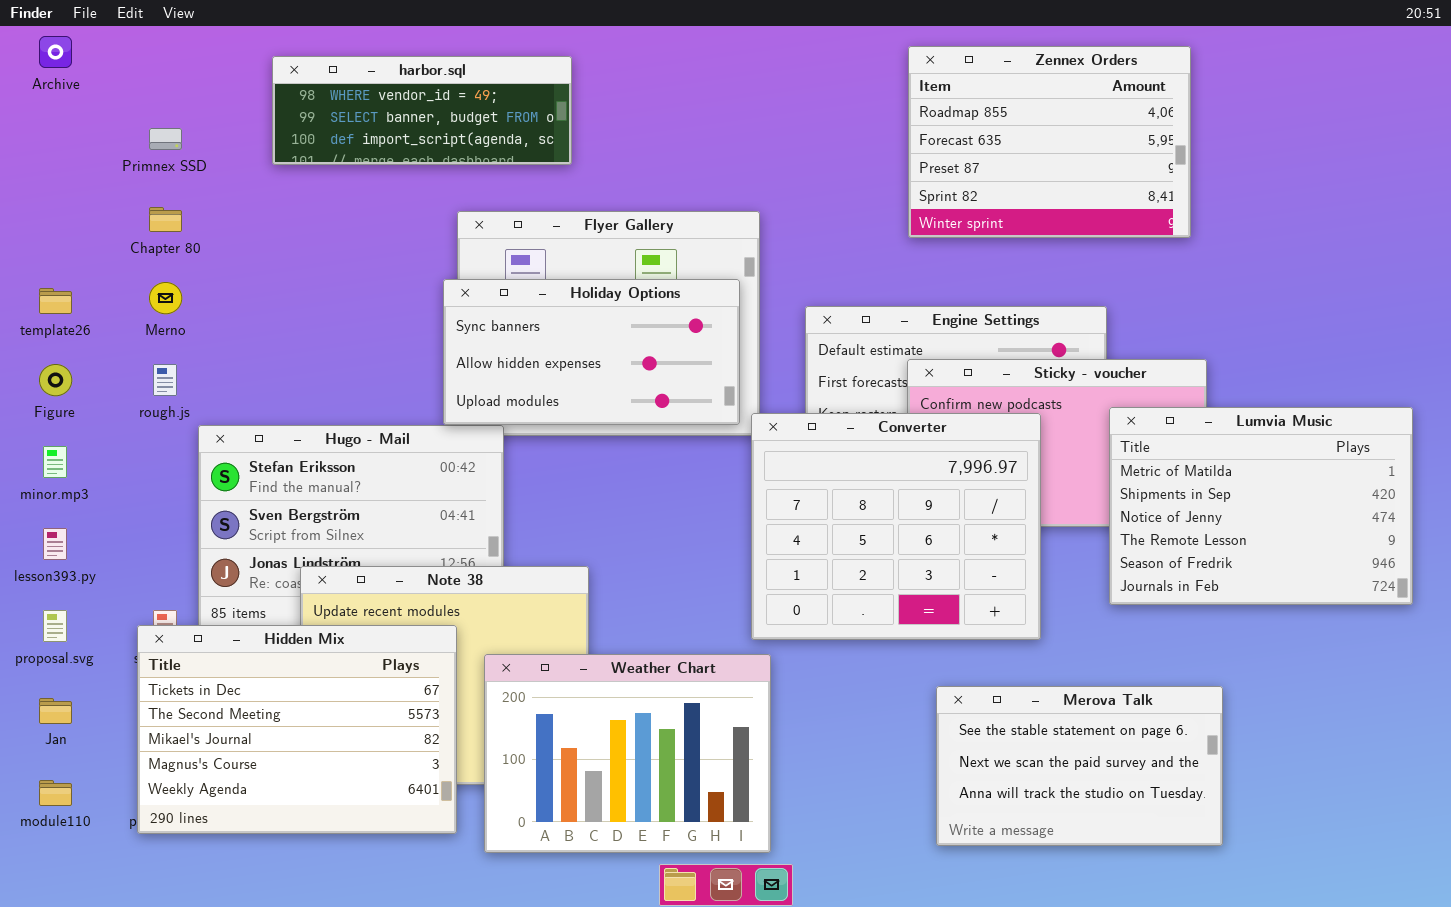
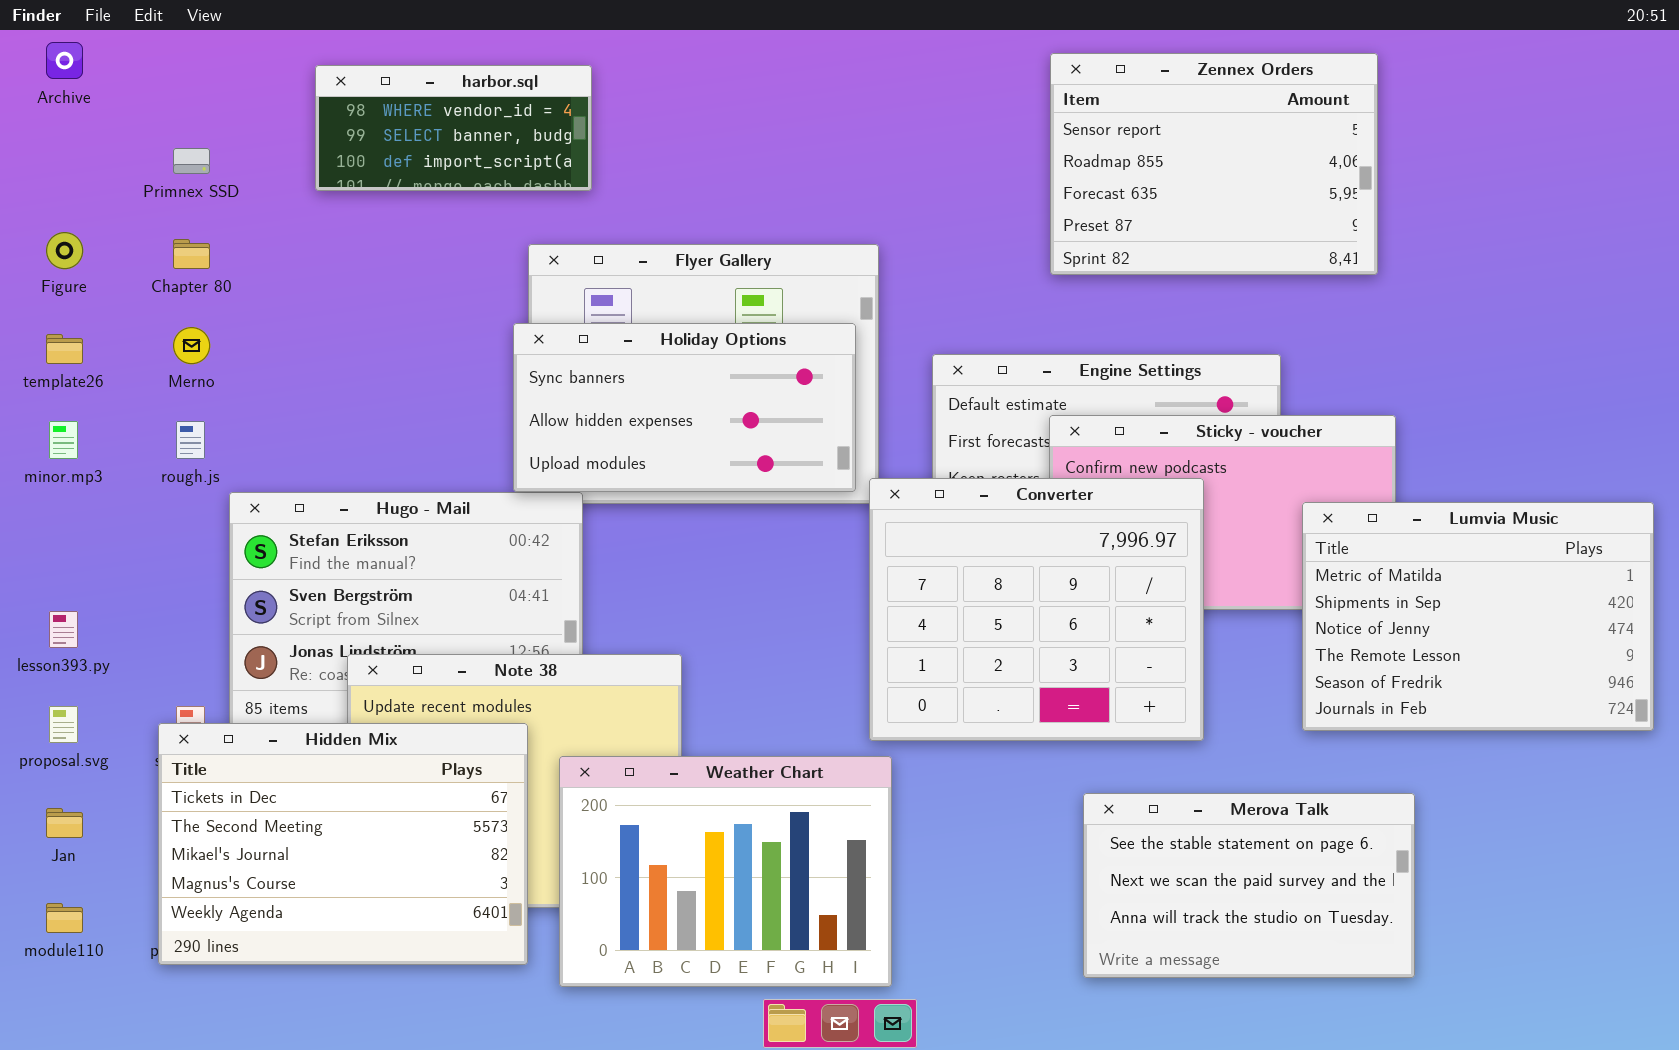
Zennex Orders: [908,46,1191,238] -> [1050,53,1378,275], scrolled up 1 row
harbor.sql: [272,56,572,165] -> [315,65,592,191], resized
Figure: [39,364,72,396] -> [46,232,83,269], moved
Lumvia Music: [1109,407,1413,605] -> [1302,502,1654,731], moved
minor.mp3: [43,446,67,478] -> [49,421,78,459], moved

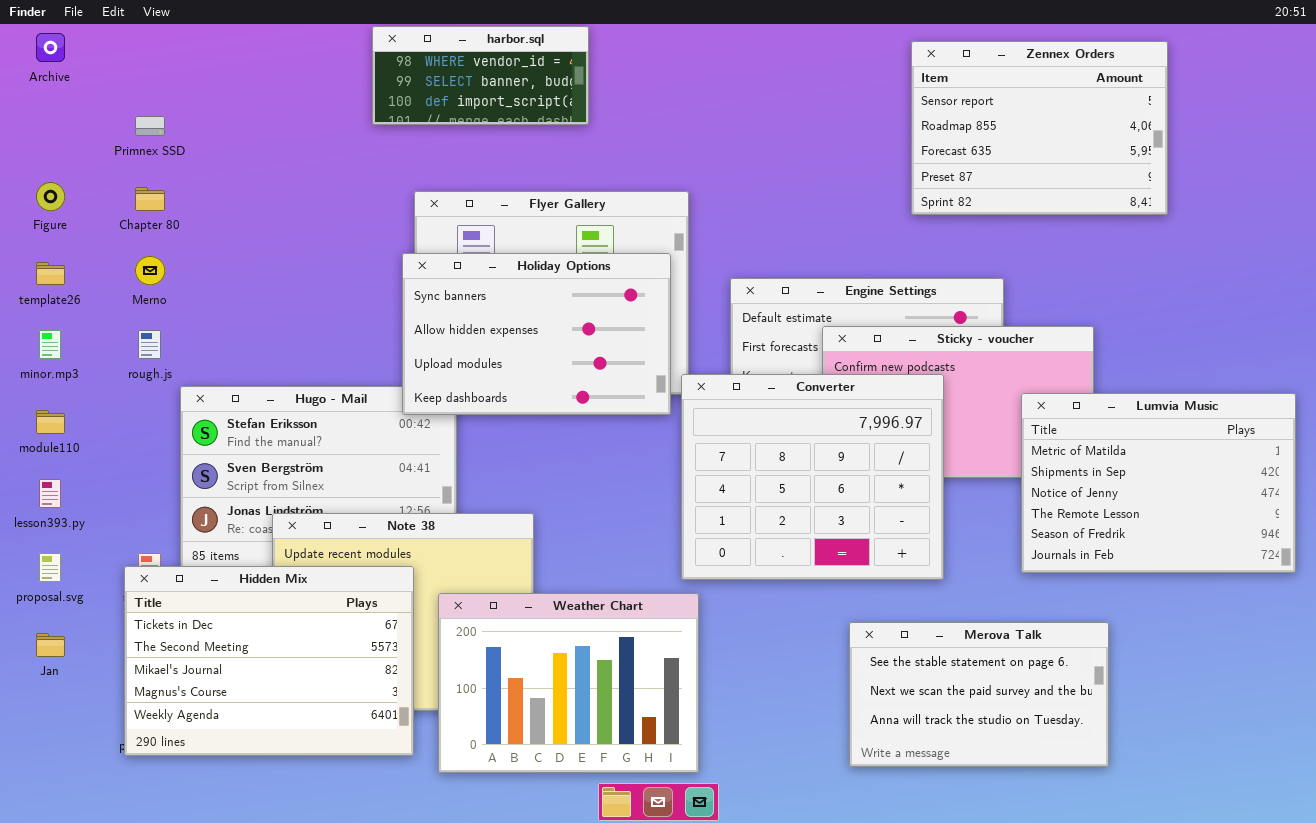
Zennex Orders: [1050,53,1378,275] -> [911,41,1168,215], moved
harbor.sql: [315,65,592,191] -> [372,26,589,125], moved
Holiday Options: [513,323,856,492] -> [402,253,671,415], resized
module110: [46,903,83,933] -> [36,410,65,434], moved

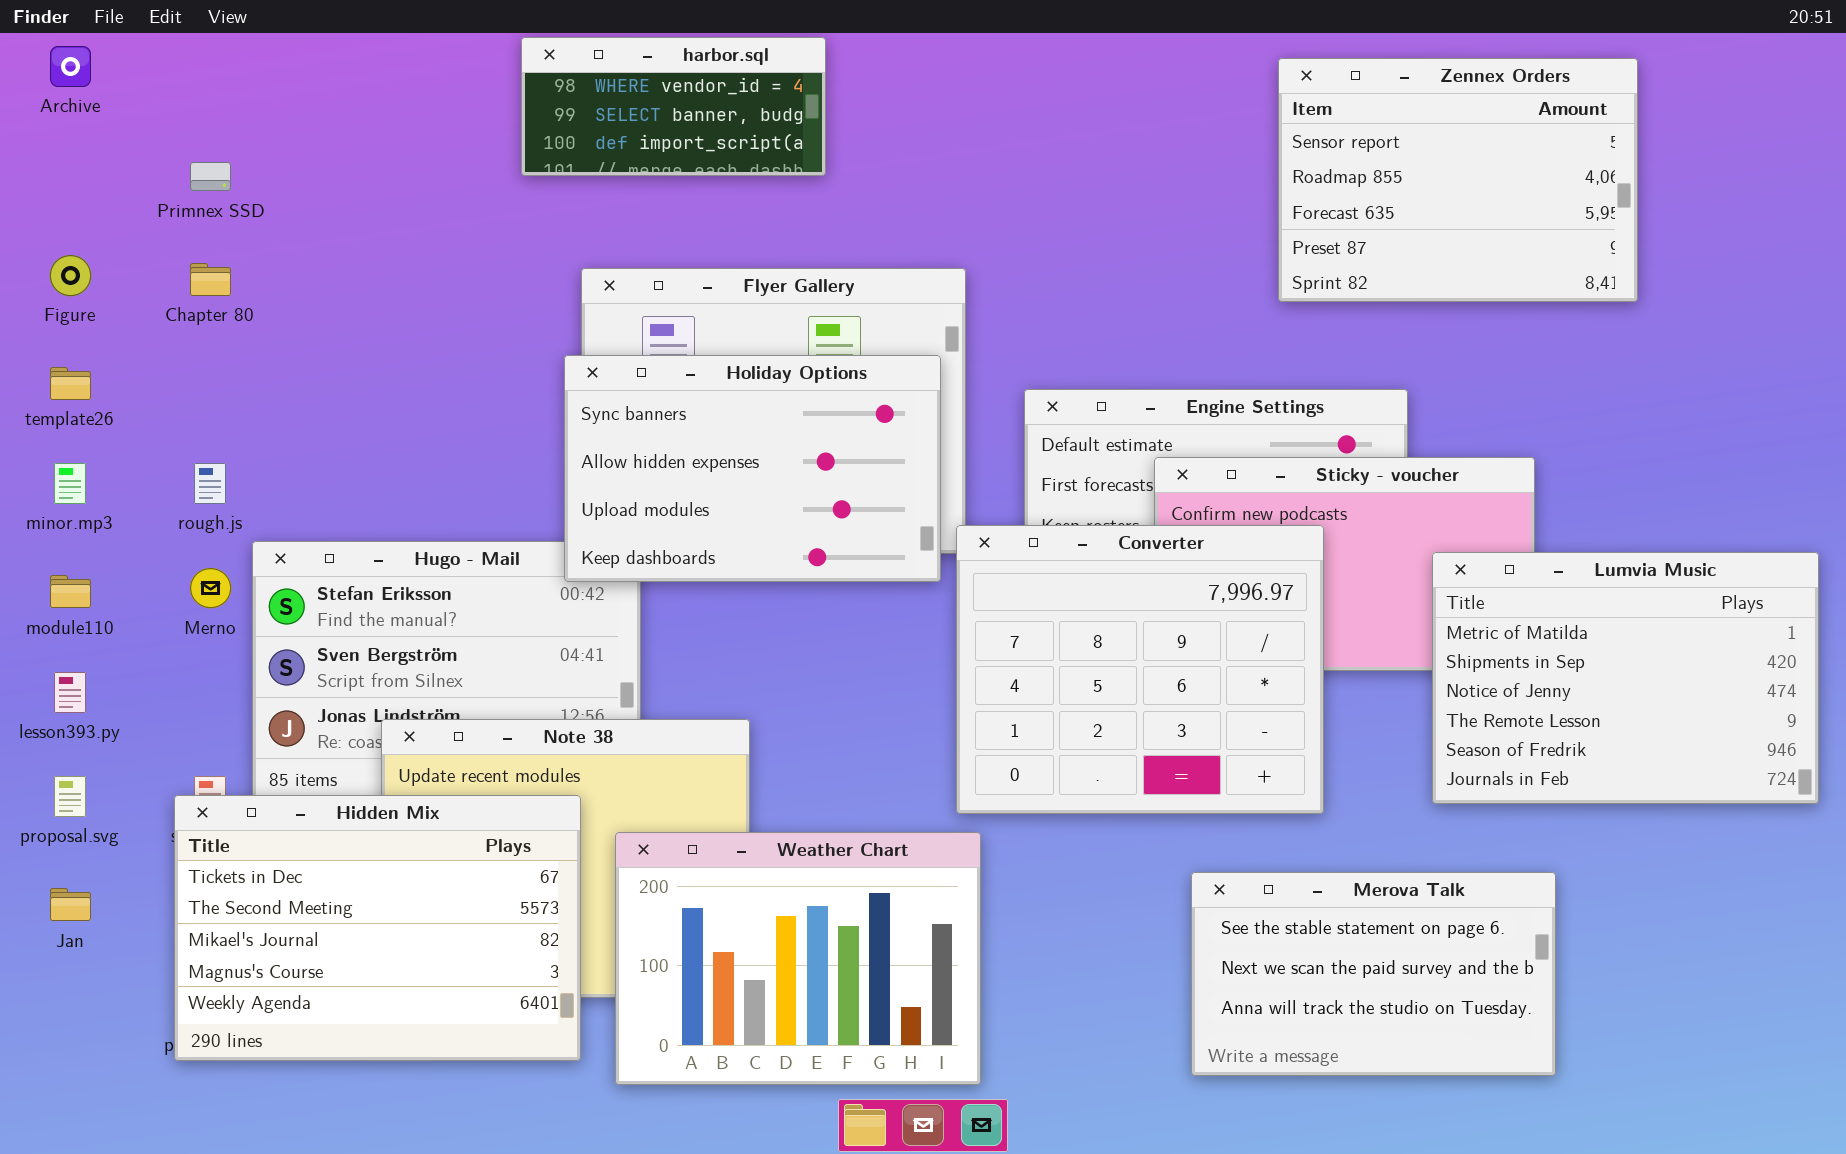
Merno: [135,256,165,285] -> [190,568,231,608], moved

